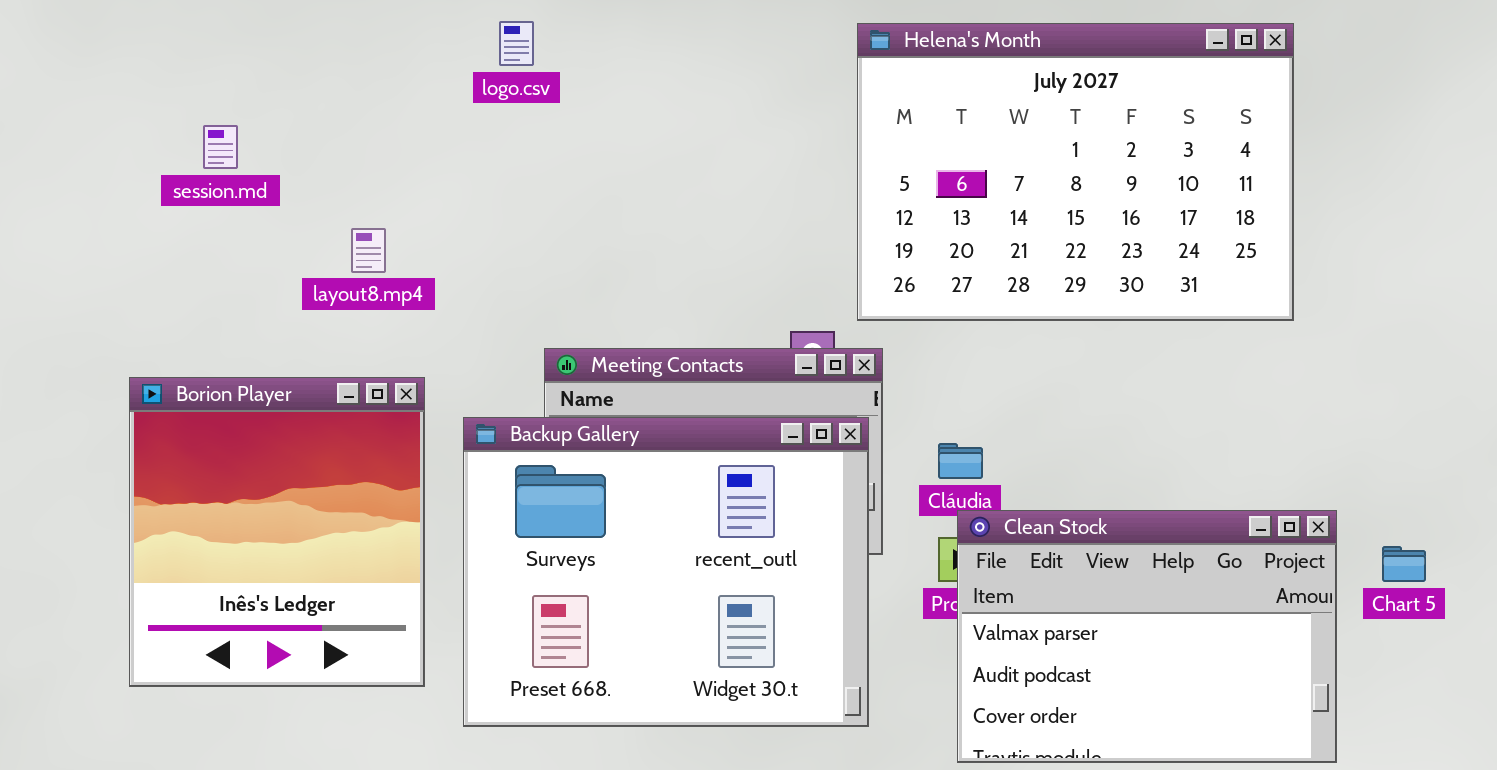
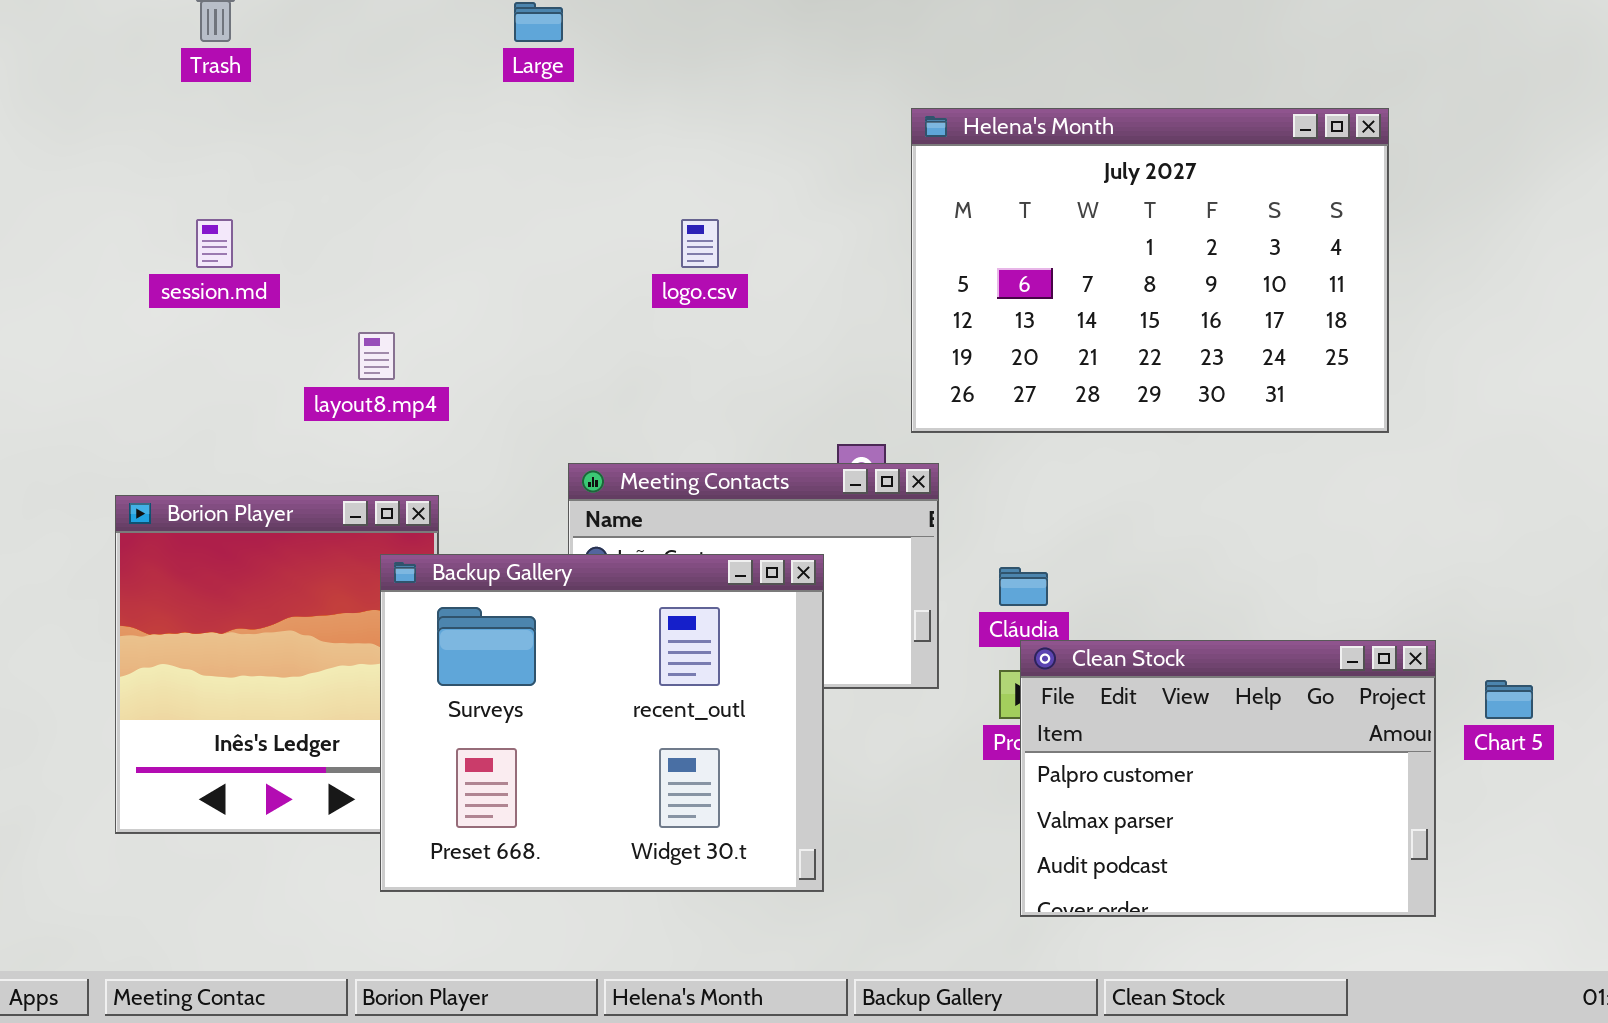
logo.csv: [499,21,534,66] -> [681,219,719,268], moved
Backup Gallery: [463,417,869,727] -> [380,554,824,892], moved
Clean Stock: [957,510,1337,763] -> [1020,640,1436,917], scrolled up 1 row

